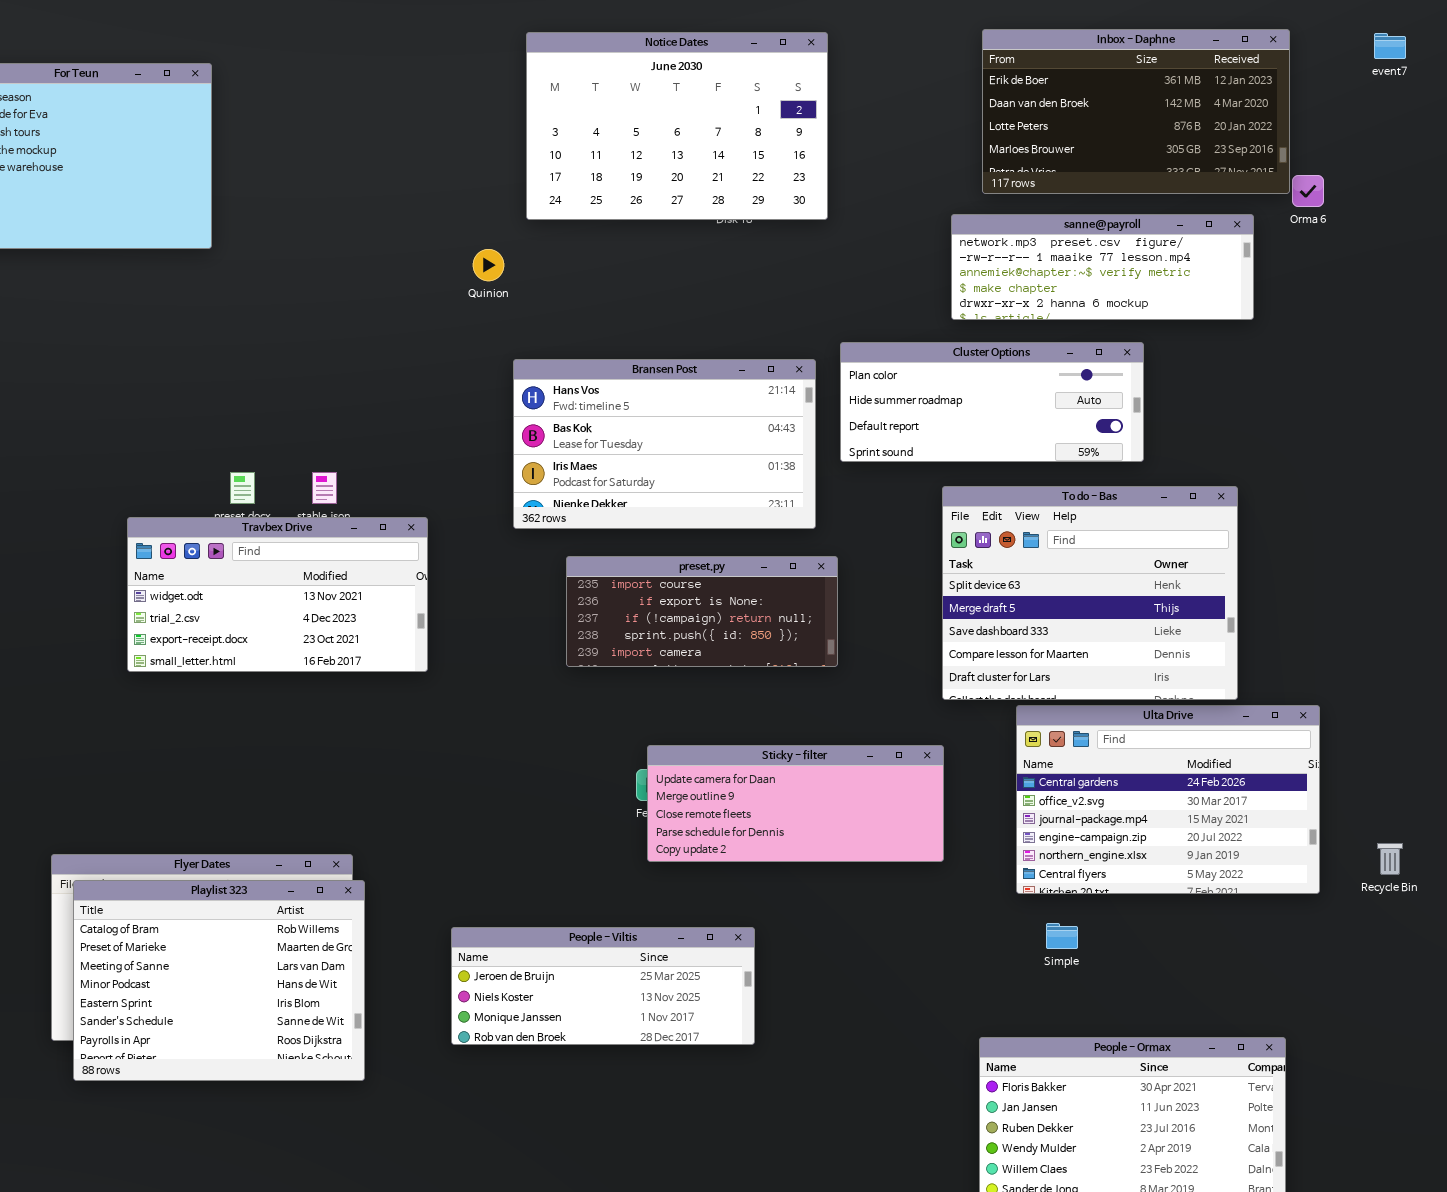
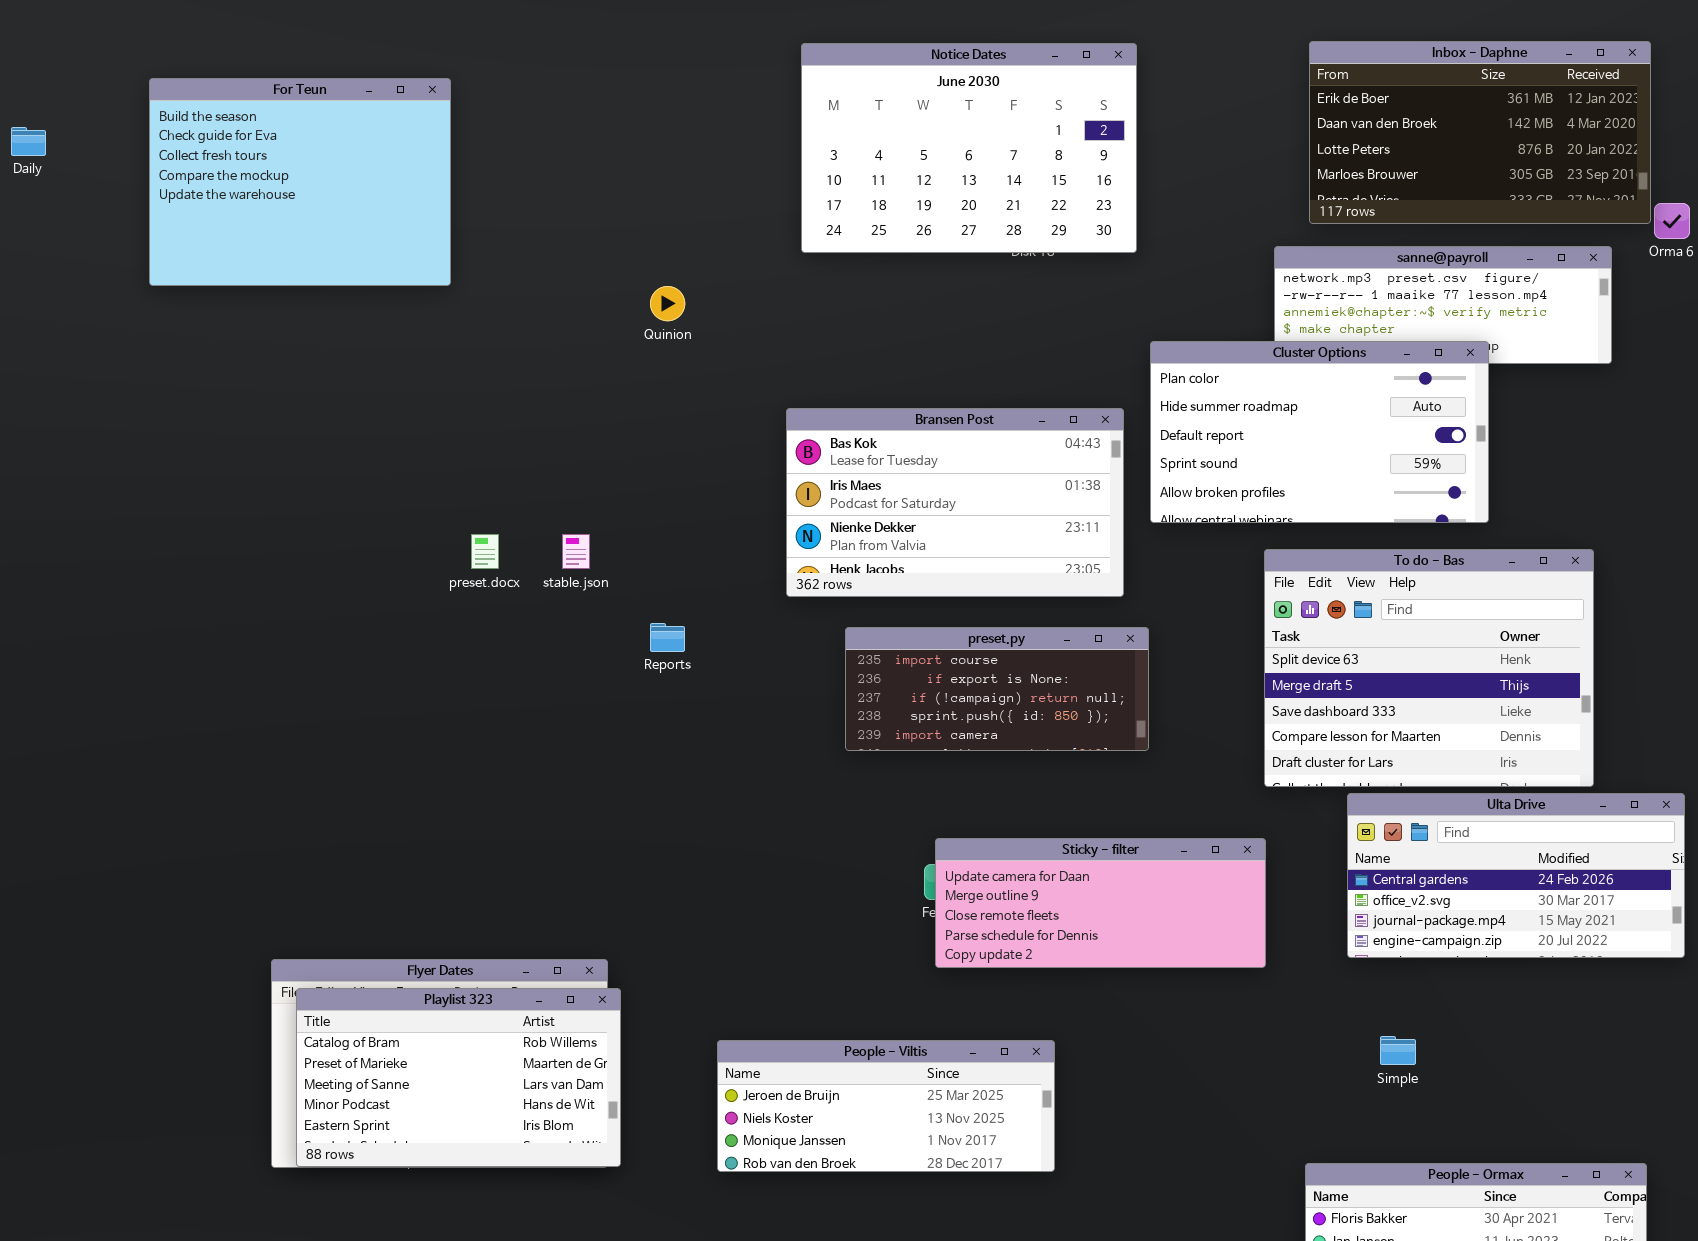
Quinion: [473,249,504,281] -> [650,286,685,321], moved
Cluster Options: [840,342,1144,462] -> [1150,341,1489,523], resized
Bransen Post: [513,359,816,529] -> [786,408,1124,597], scrolled down 1 row
Travbex Drive: [127,517,428,672] -> none, closed
Ulta Drive: [1016,705,1320,894] -> [1347,793,1685,958], resized
Playlist 323: [73,880,365,1081] -> [296,988,621,1167], resized

